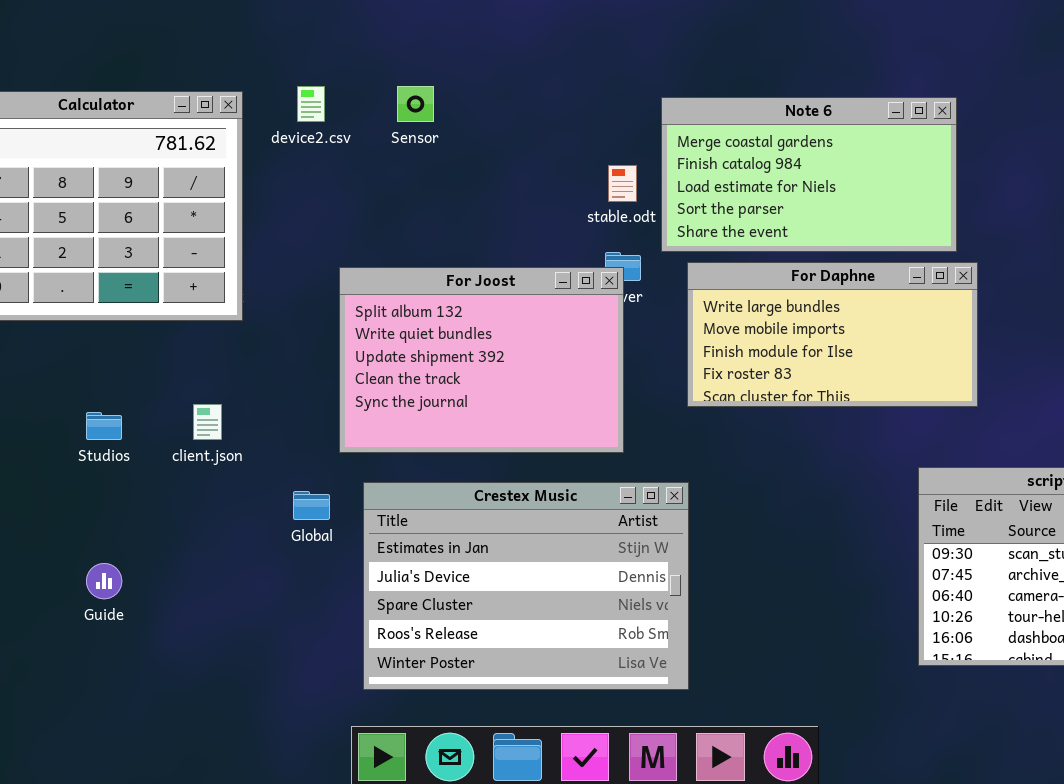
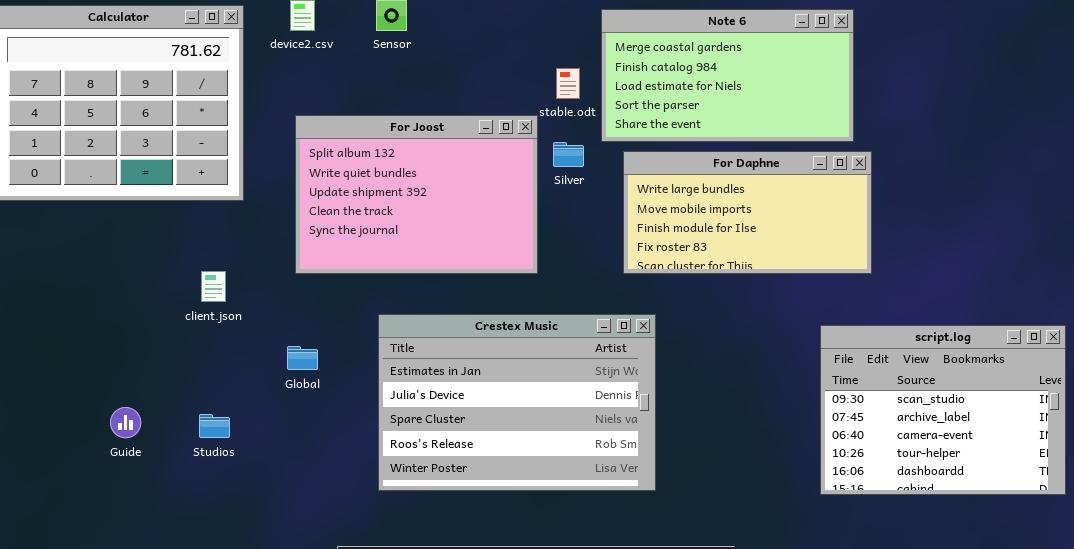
For Joost: [339,267,624,453] -> [295,115,538,274], moved
Studios: [86,412,122,440] -> [199,414,230,438], moved
Crestex Music: [363,482,689,690] -> [378,314,656,491], moved

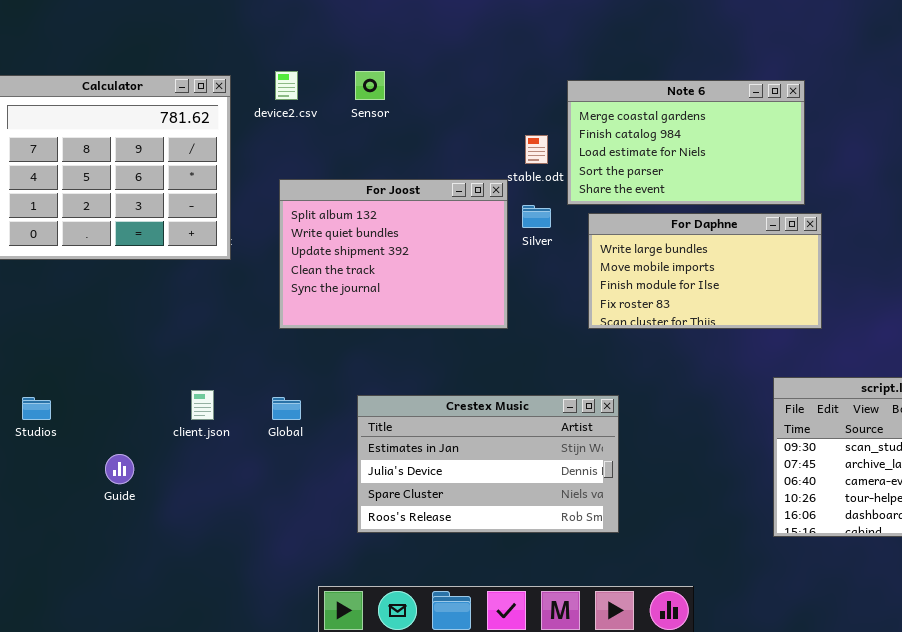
client.json: [201,271,226,302] -> [191,390,214,420], moved
Crestex Music: [378,314,656,491] -> [357,395,619,533], resized
Studios: [199,414,230,438] -> [22,397,51,420], moved

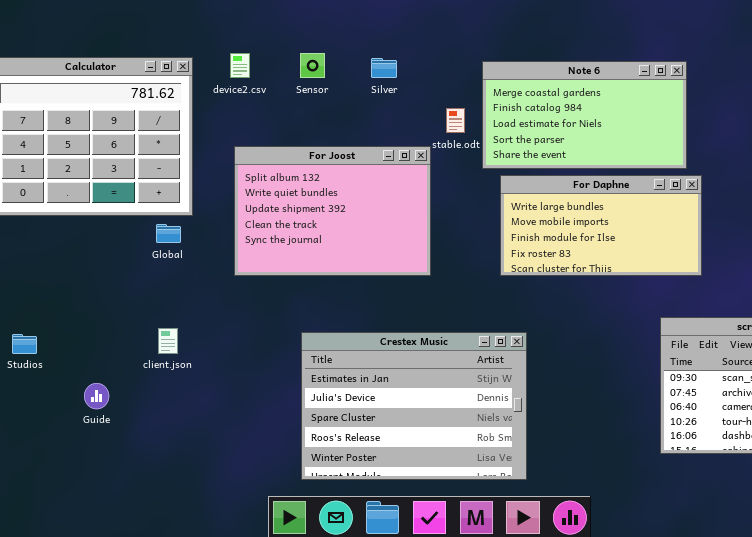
Silver: [522,205,551,228] -> [371,58,397,78], moved
Crestex Music: [357,395,619,533] -> [301,332,527,480], resized
Global: [272,397,301,420] -> [156,224,181,243], moved

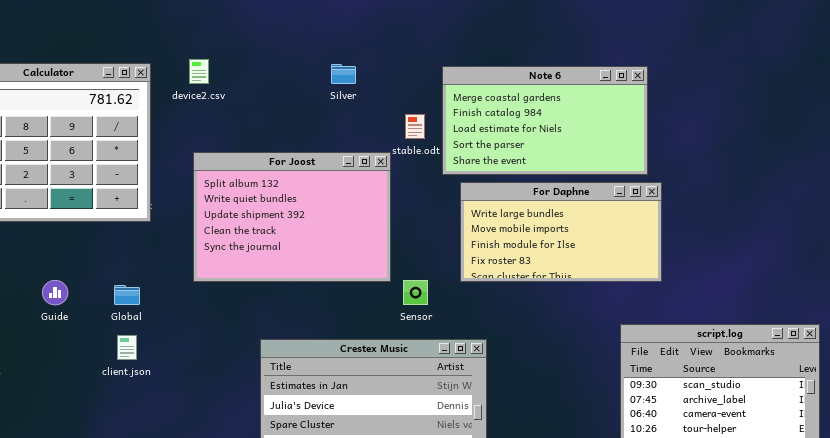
Sensor: [300,53,325,78] -> [403,280,428,305], moved
Global: [156,224,181,243] -> [114,285,140,305], moved
Guide: [84,383,109,409] -> [42,280,68,305], moved

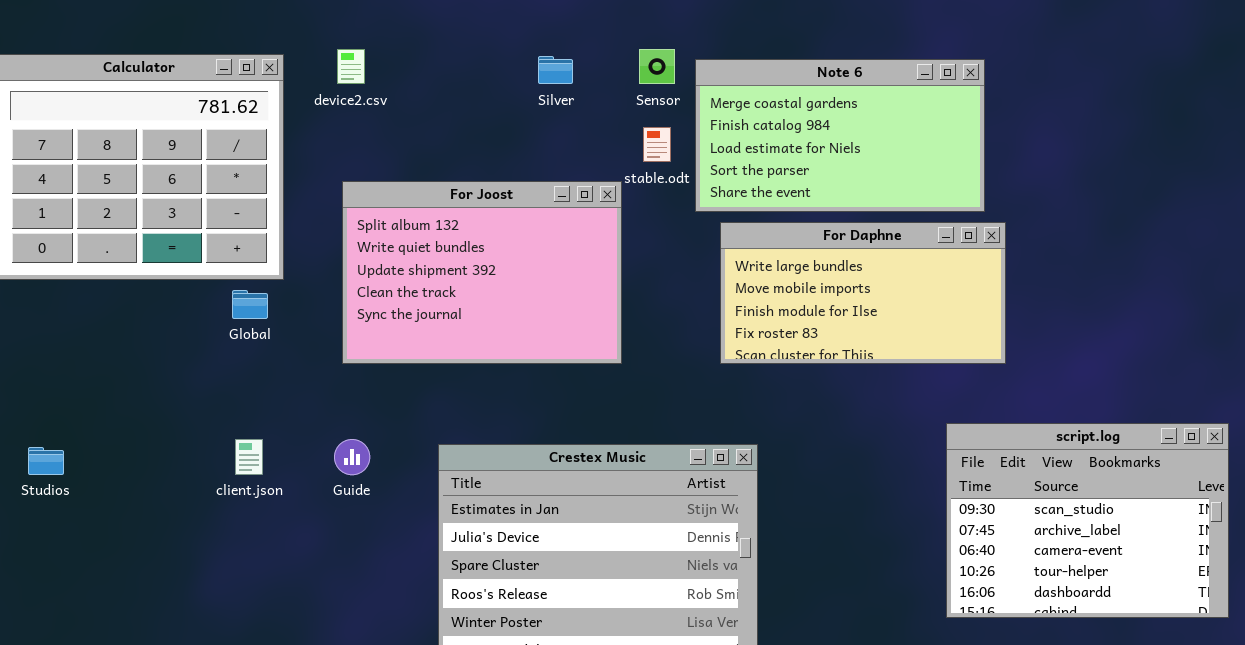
Guide: [42,280,68,305] -> [334,439,370,475], moved
Sensor: [403,280,428,305] -> [639,49,675,84], moved
Global: [114,285,140,305] -> [232,290,268,319], moved

